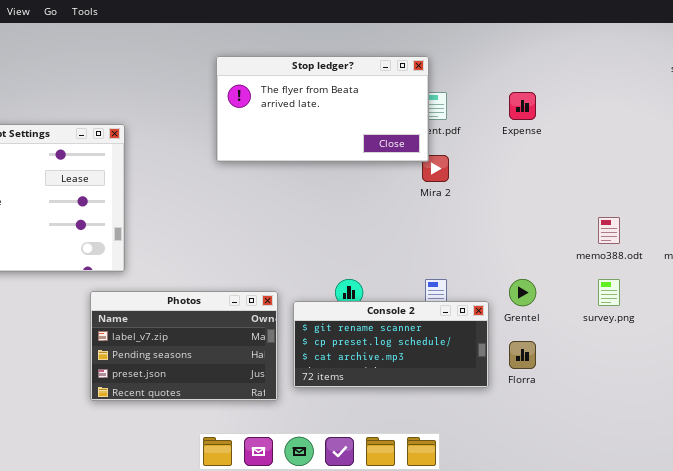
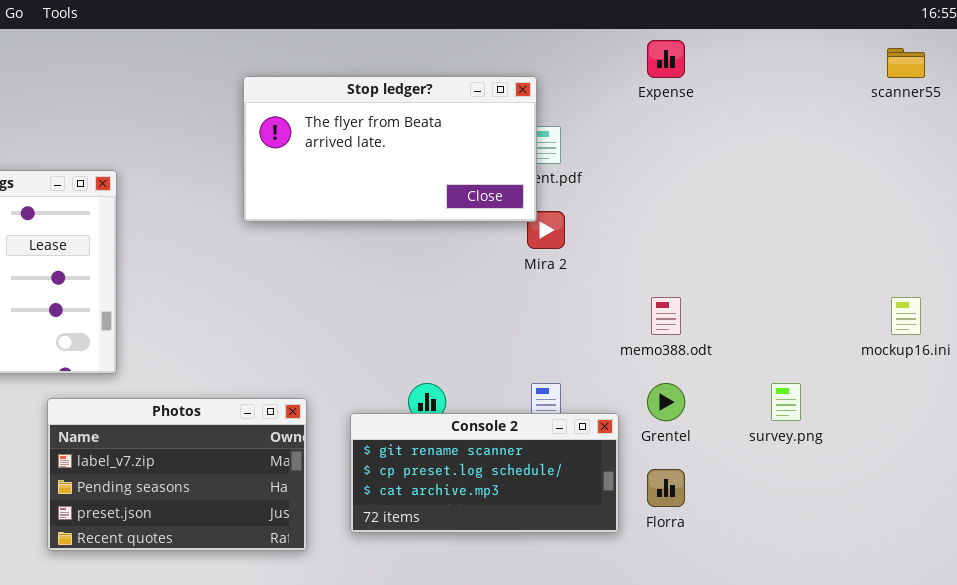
Expense: [509,92,536,120] -> [647,40,685,78], moved
memo388.odt: [598,217,620,244] -> [651,297,681,335], moved
Photos: [90,291,278,401] -> [47,398,307,551], moved

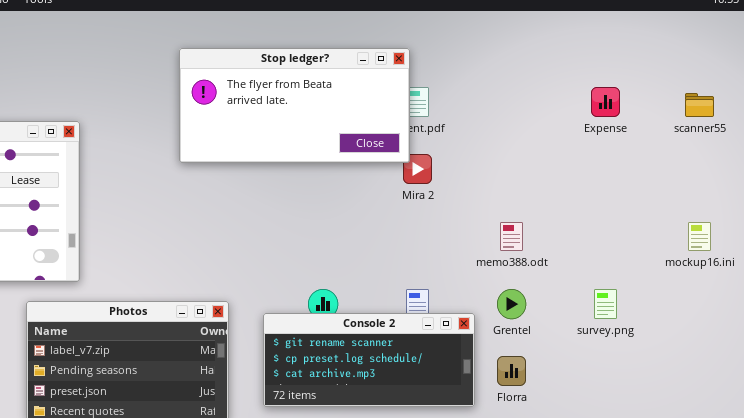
Expense: [647,40,685,78] -> [591,87,620,117], moved
scanner55: [887,48,925,78] -> [685,93,714,117], moved

